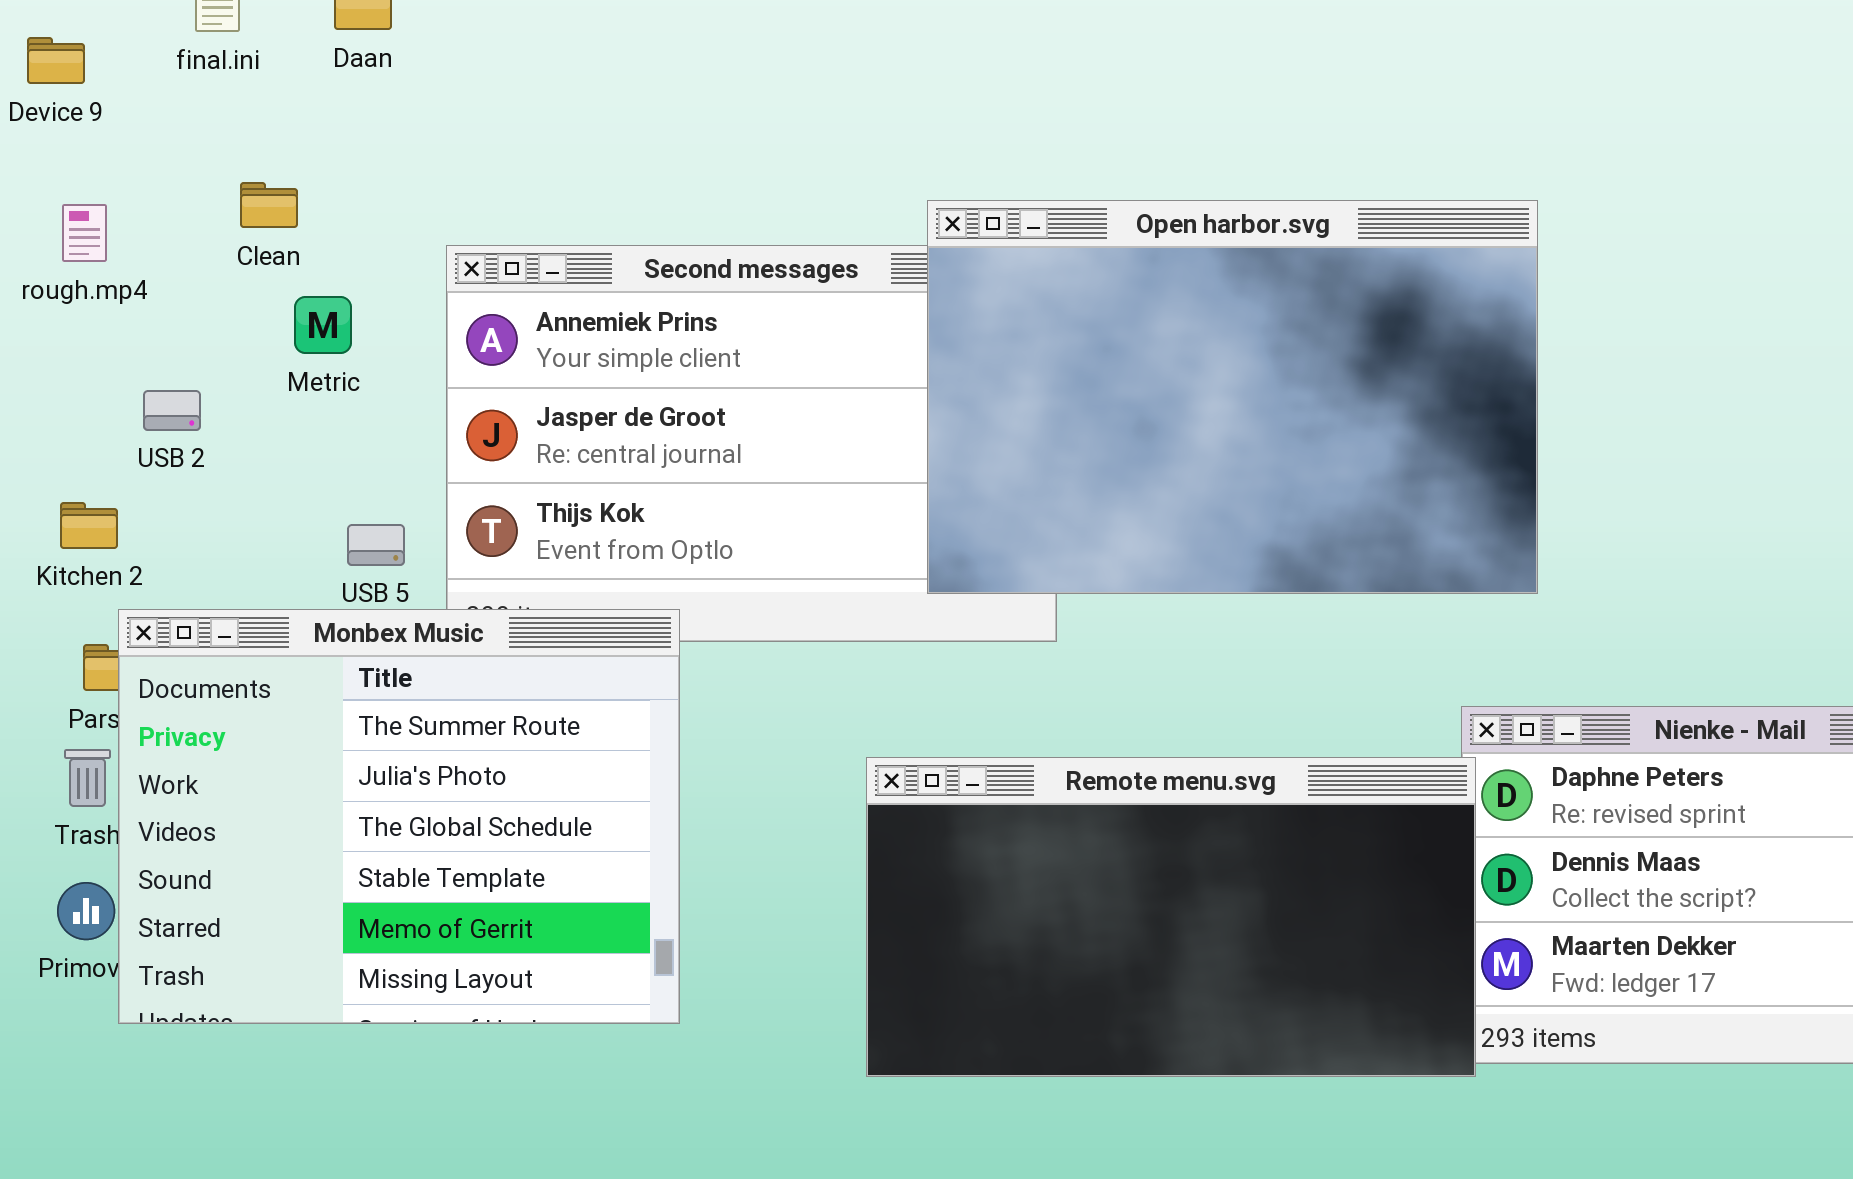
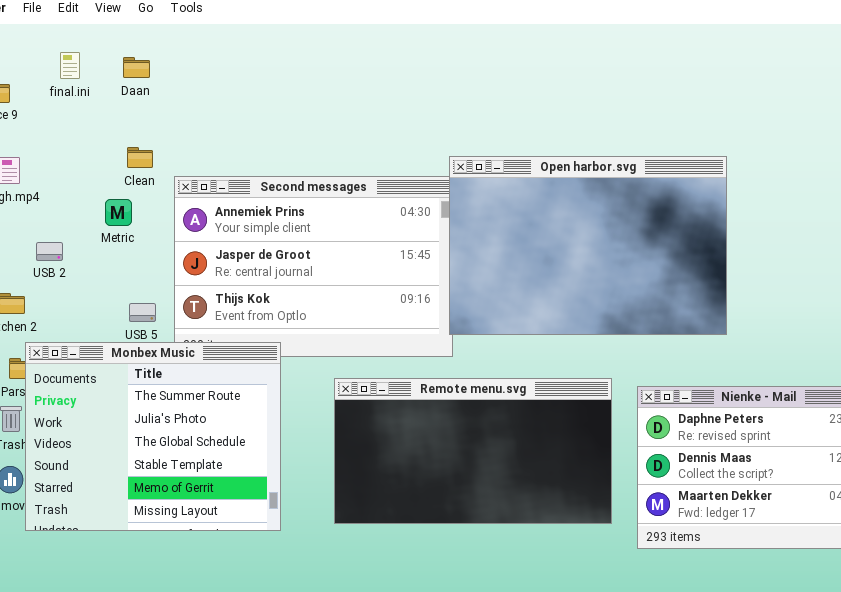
Clean: [240,182,298,228] -> [127,147,153,168], moved
Open harbor.svg: [927,200,1538,594] -> [449,156,727,335], moved
Remote menu.svg: [866,757,1476,1077] -> [334,378,612,524], moved

